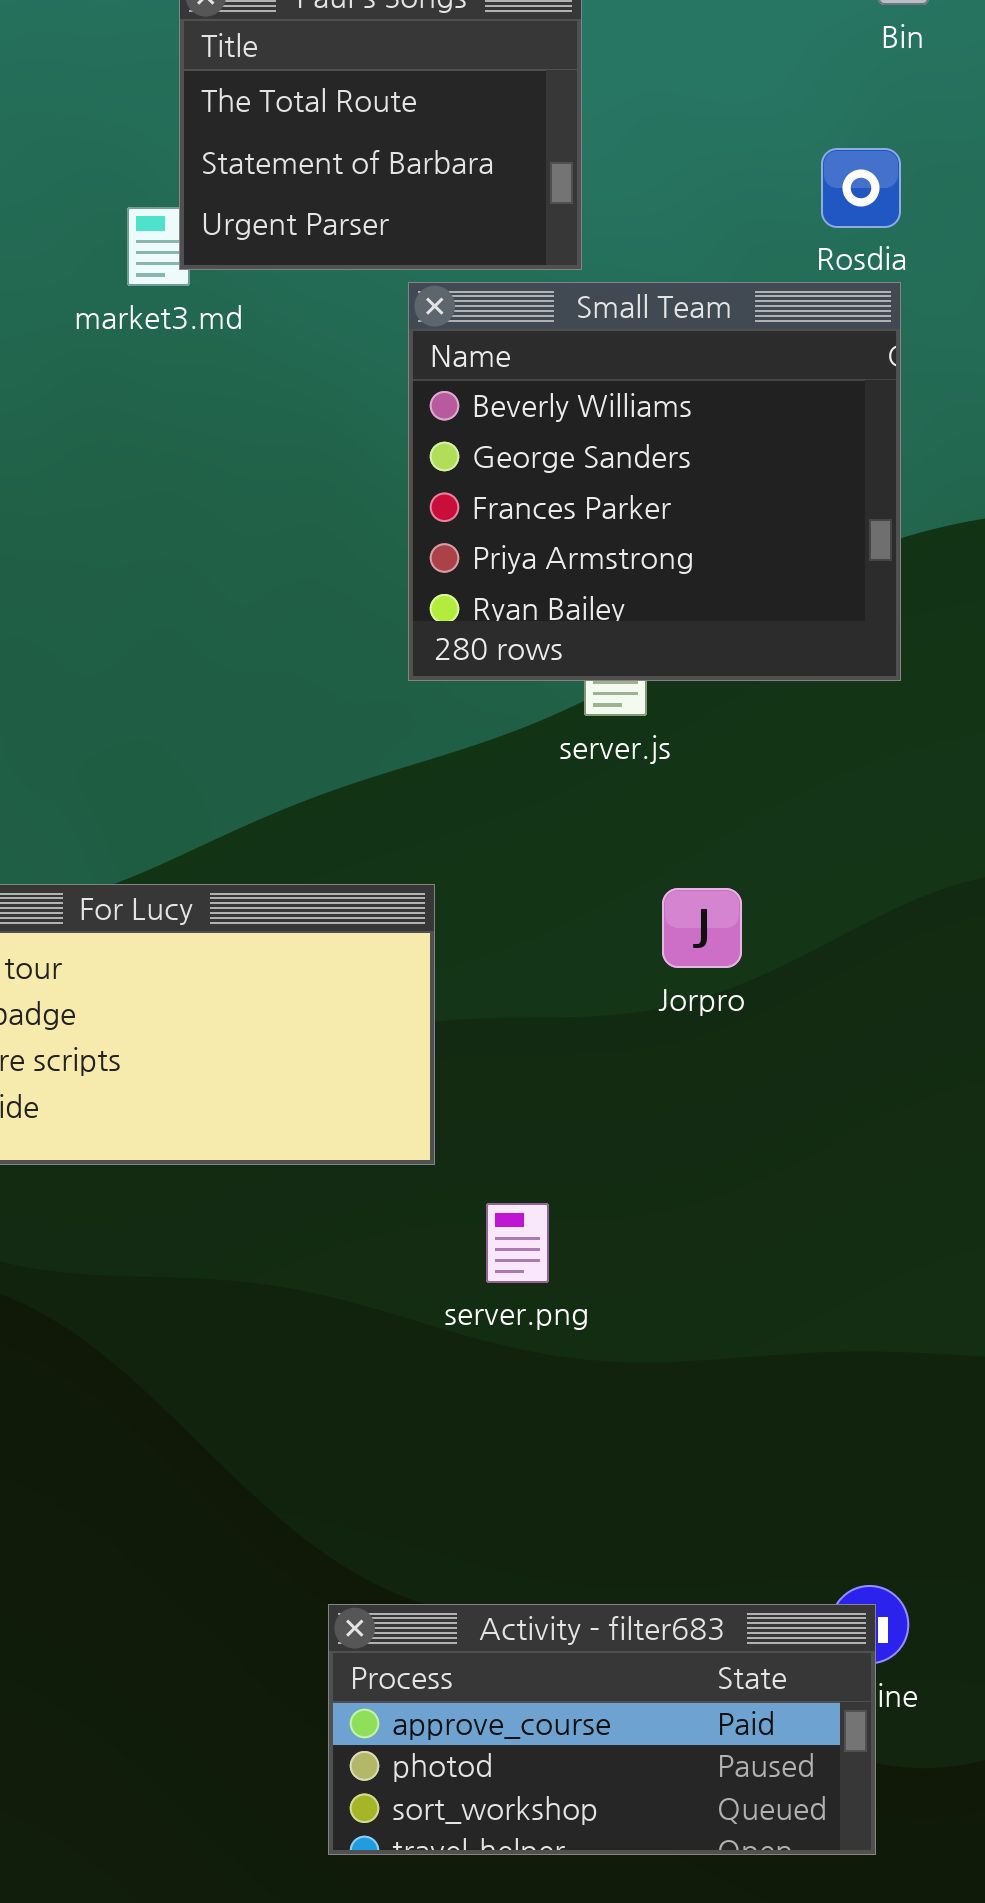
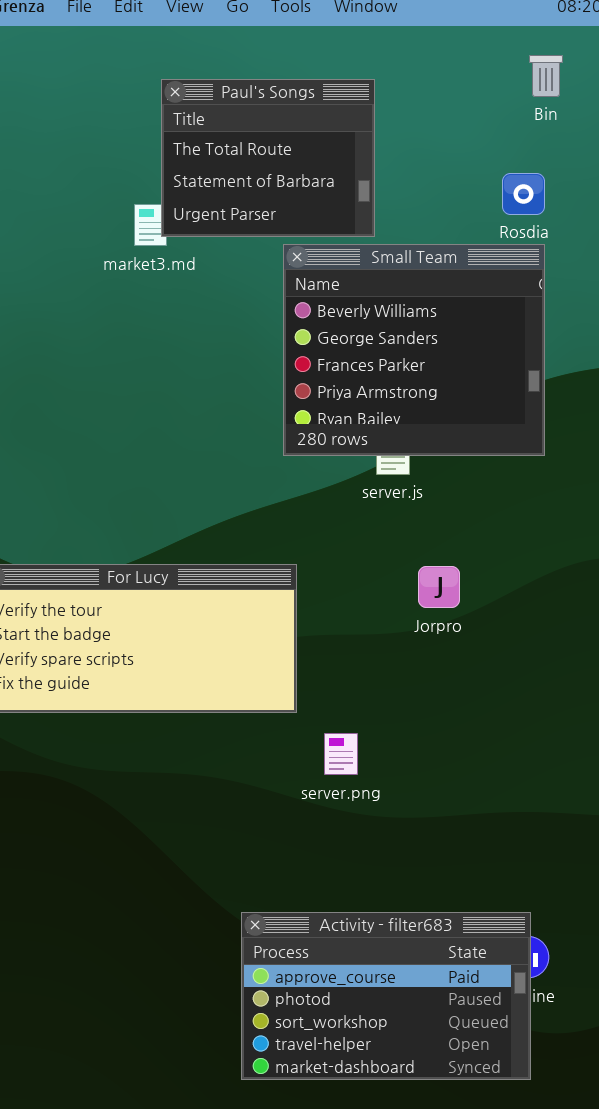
Activity - filter683: [328,1604,876,1855] -> [241,912,531,1080], resized

